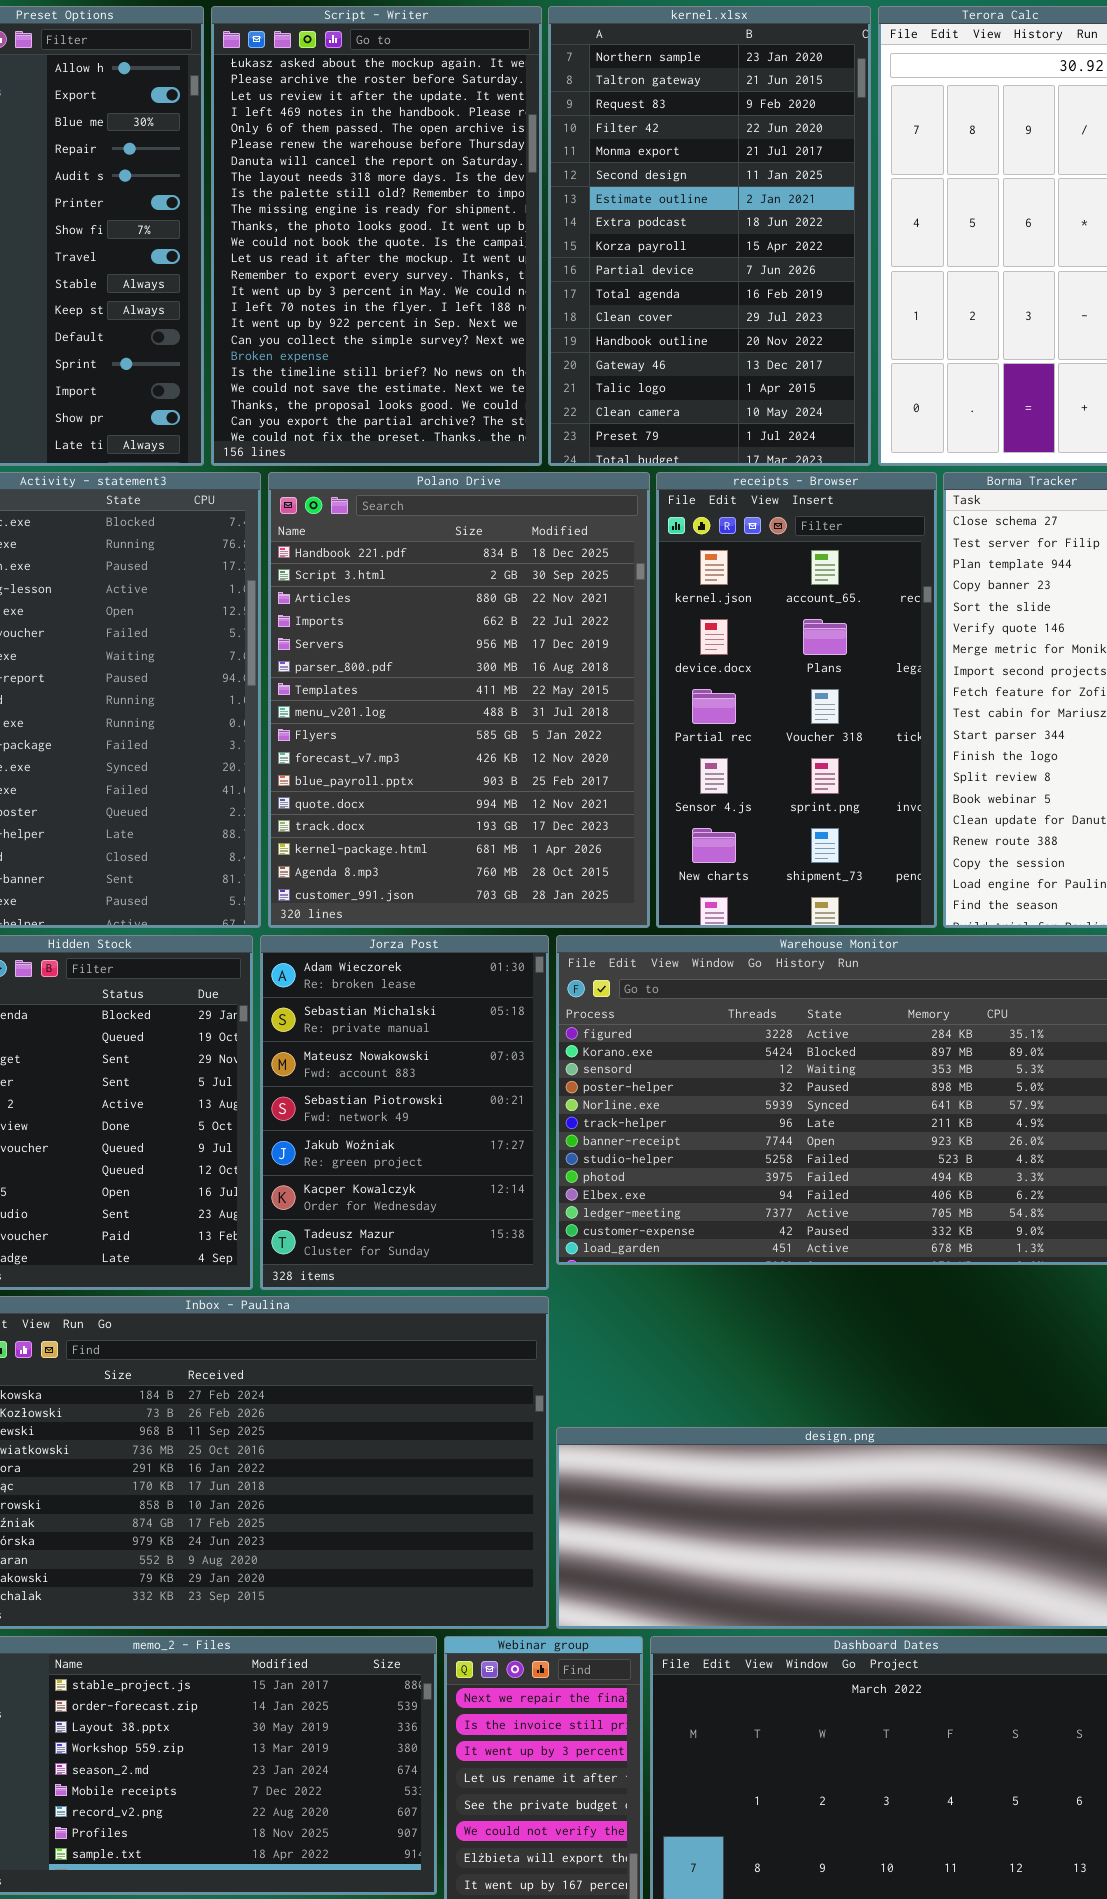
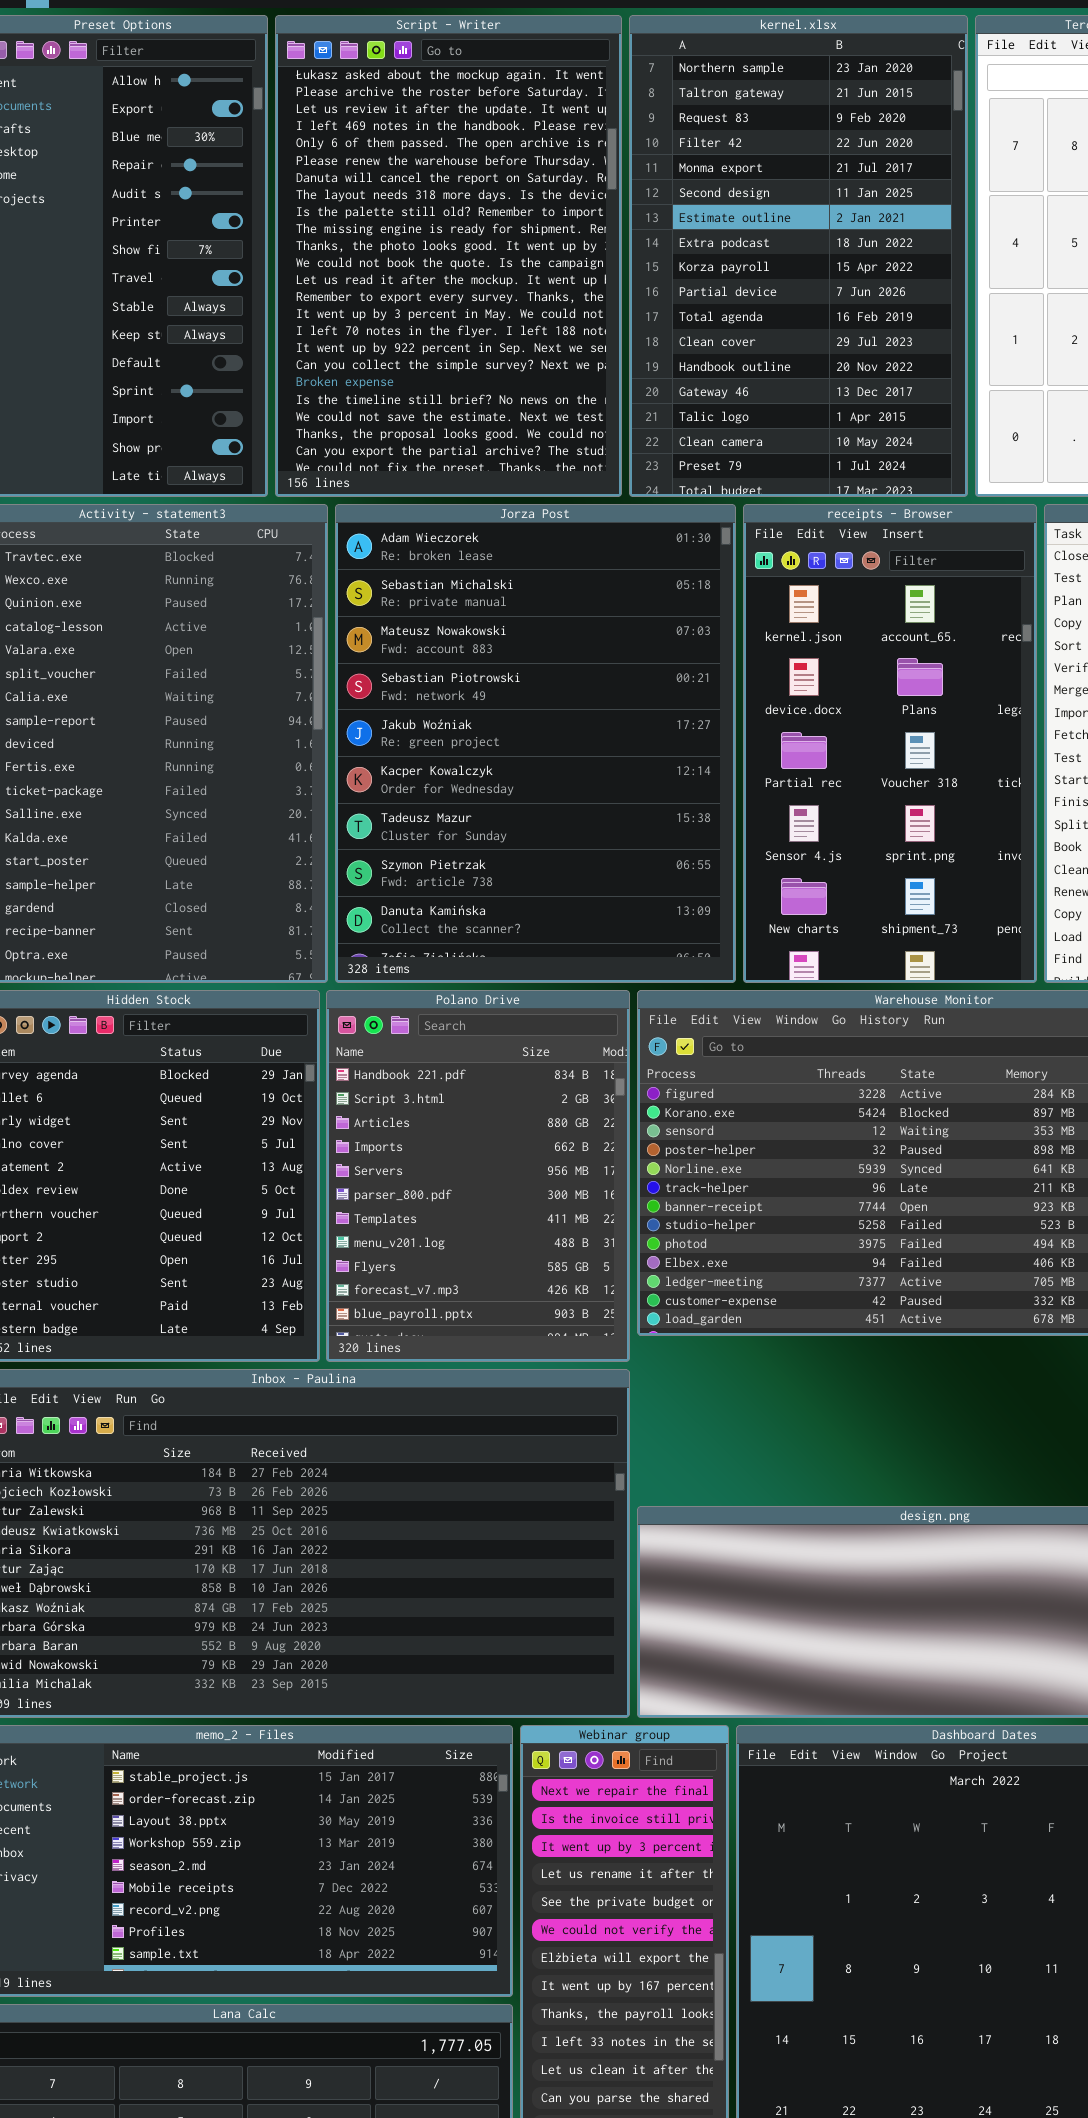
Polano Drive: [268,472,650,928] -> [326,990,630,1362], moved, resized
Jorza Post: [260,935,549,1290] -> [335,504,736,983], moved, resized

